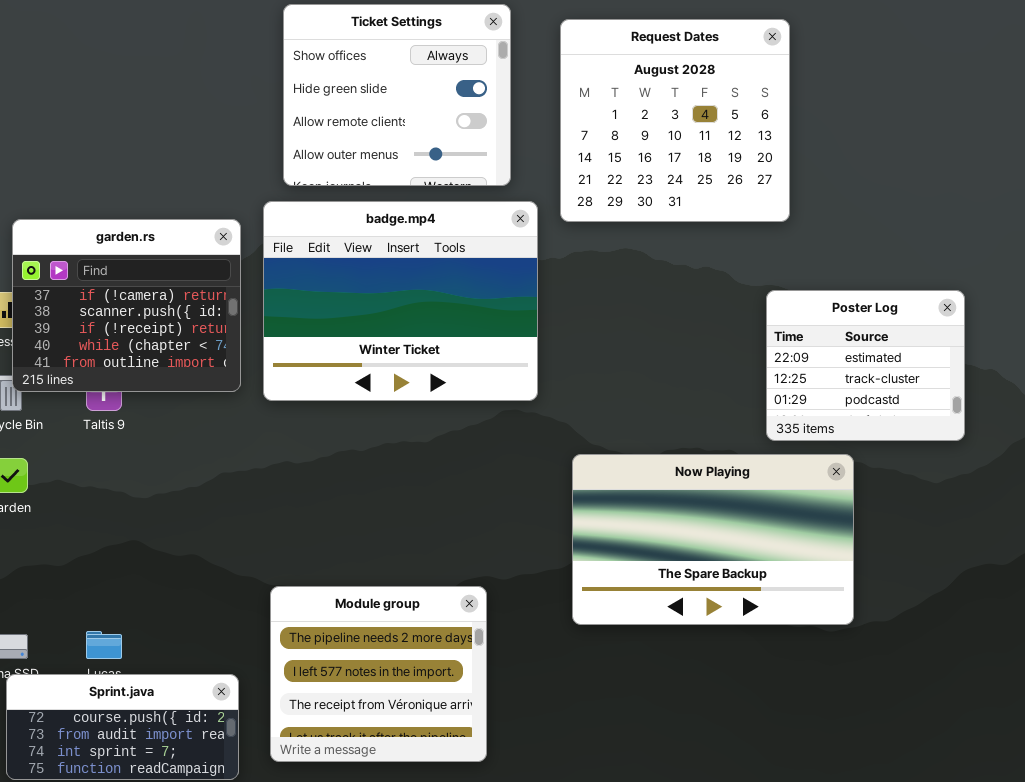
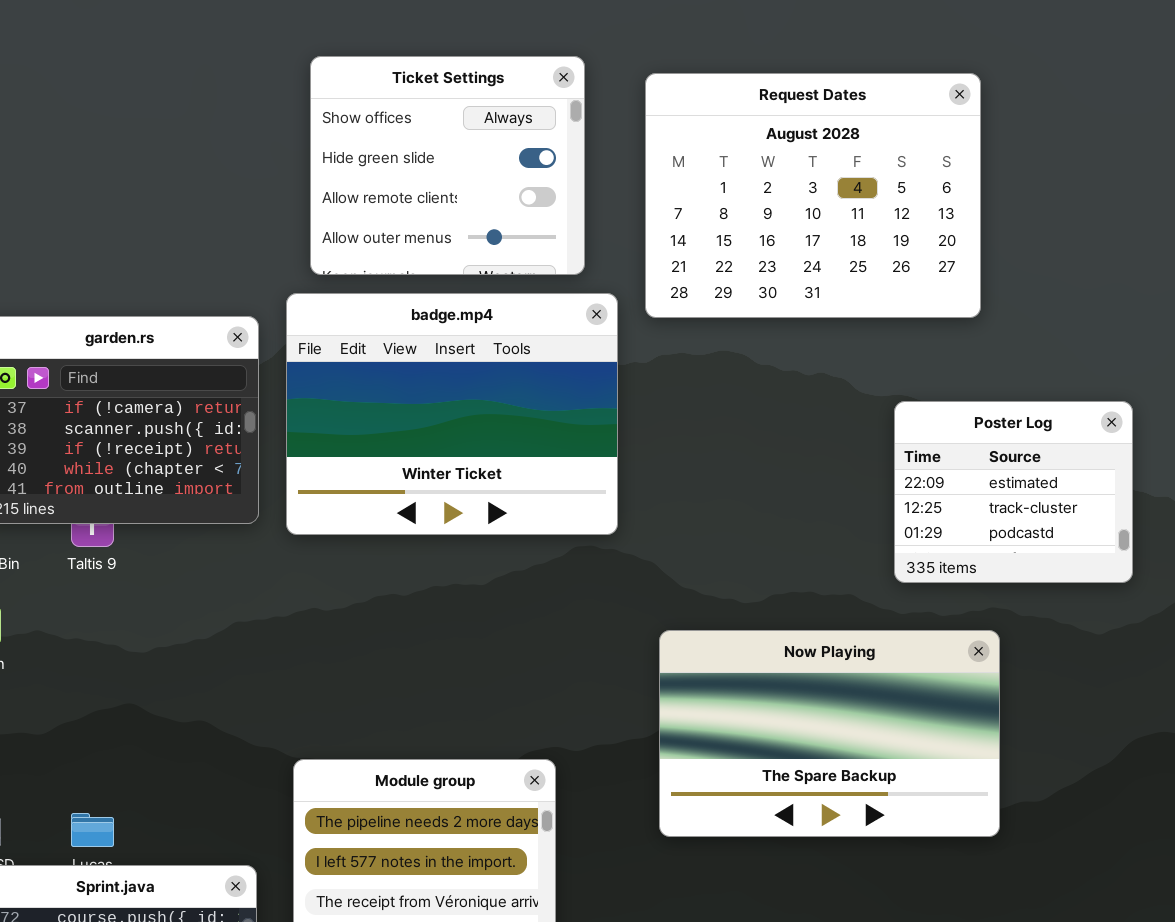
Request Dates: [560,19,790,222] -> [645,73,981,318], resized
Now Playing: [572,454,854,625] -> [659,630,1000,837], moved

